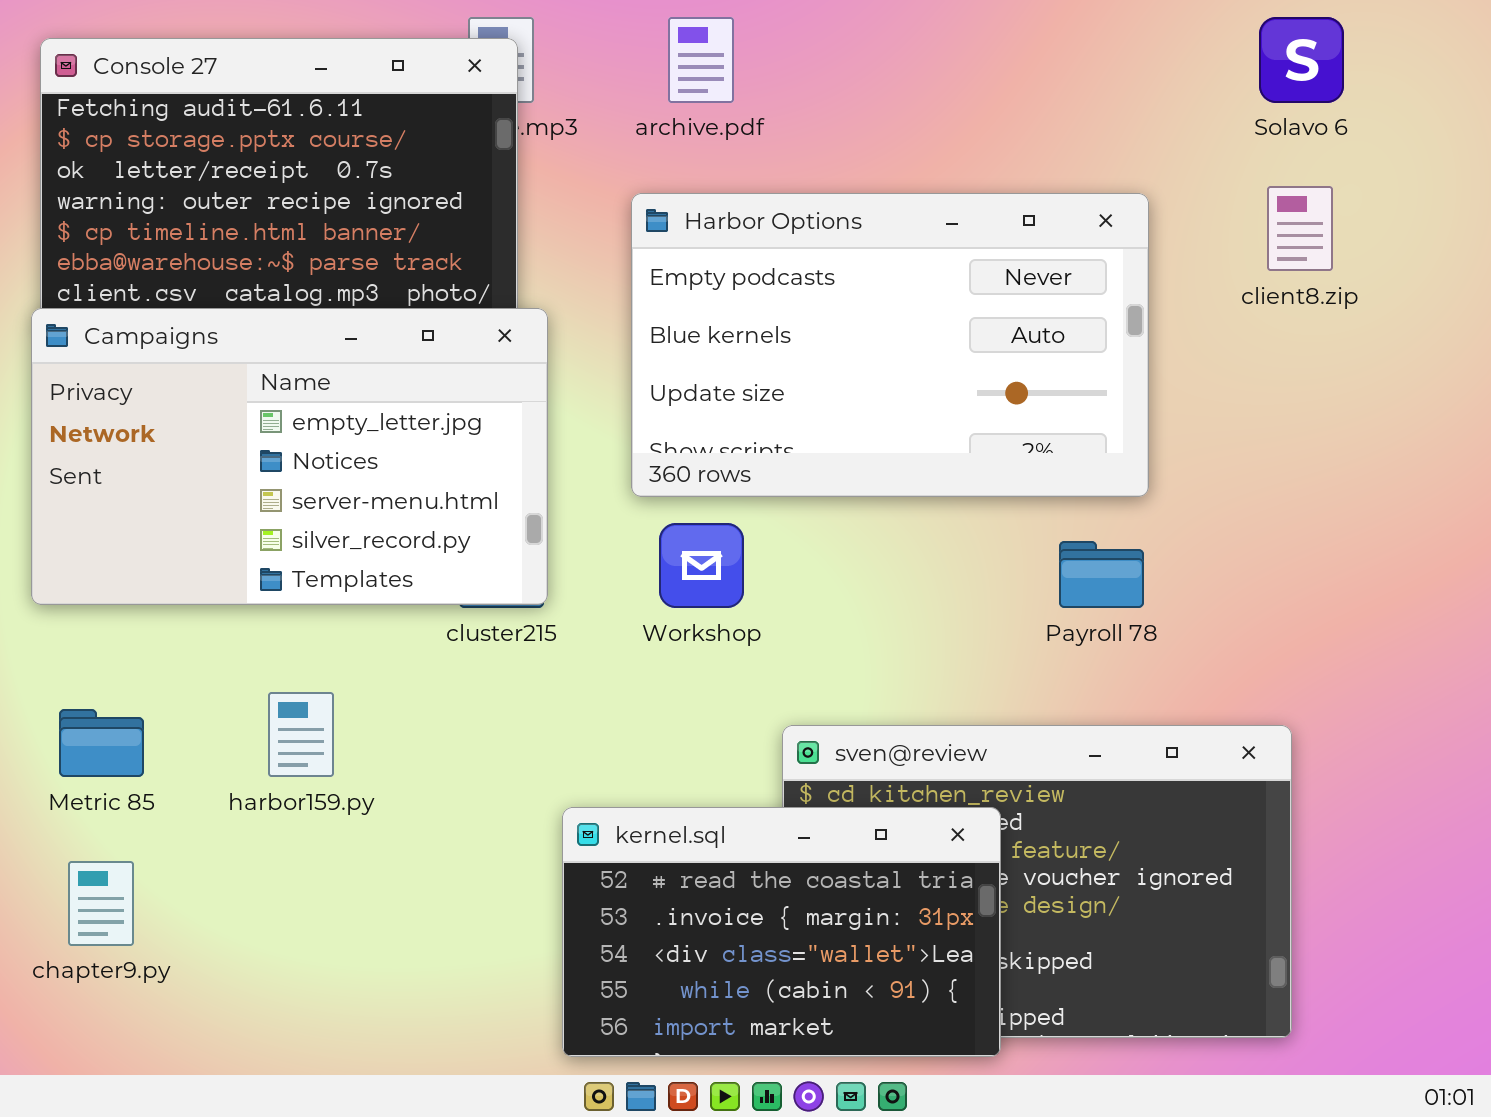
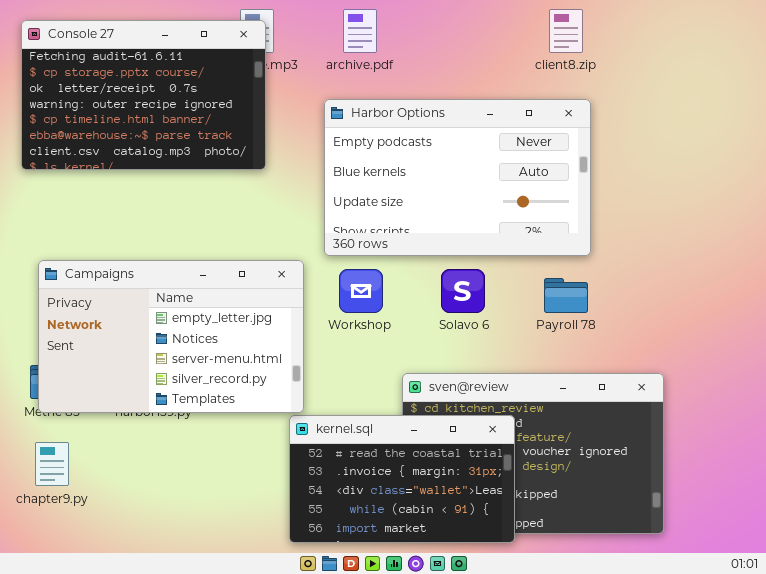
Solavo 6: [1259,17,1344,103] -> [441,269,485,313], moved
client8.zip: [1267,186,1333,271] -> [549,9,583,53], moved
Campaigns: [31,308,548,605] -> [38,260,304,413], moved

